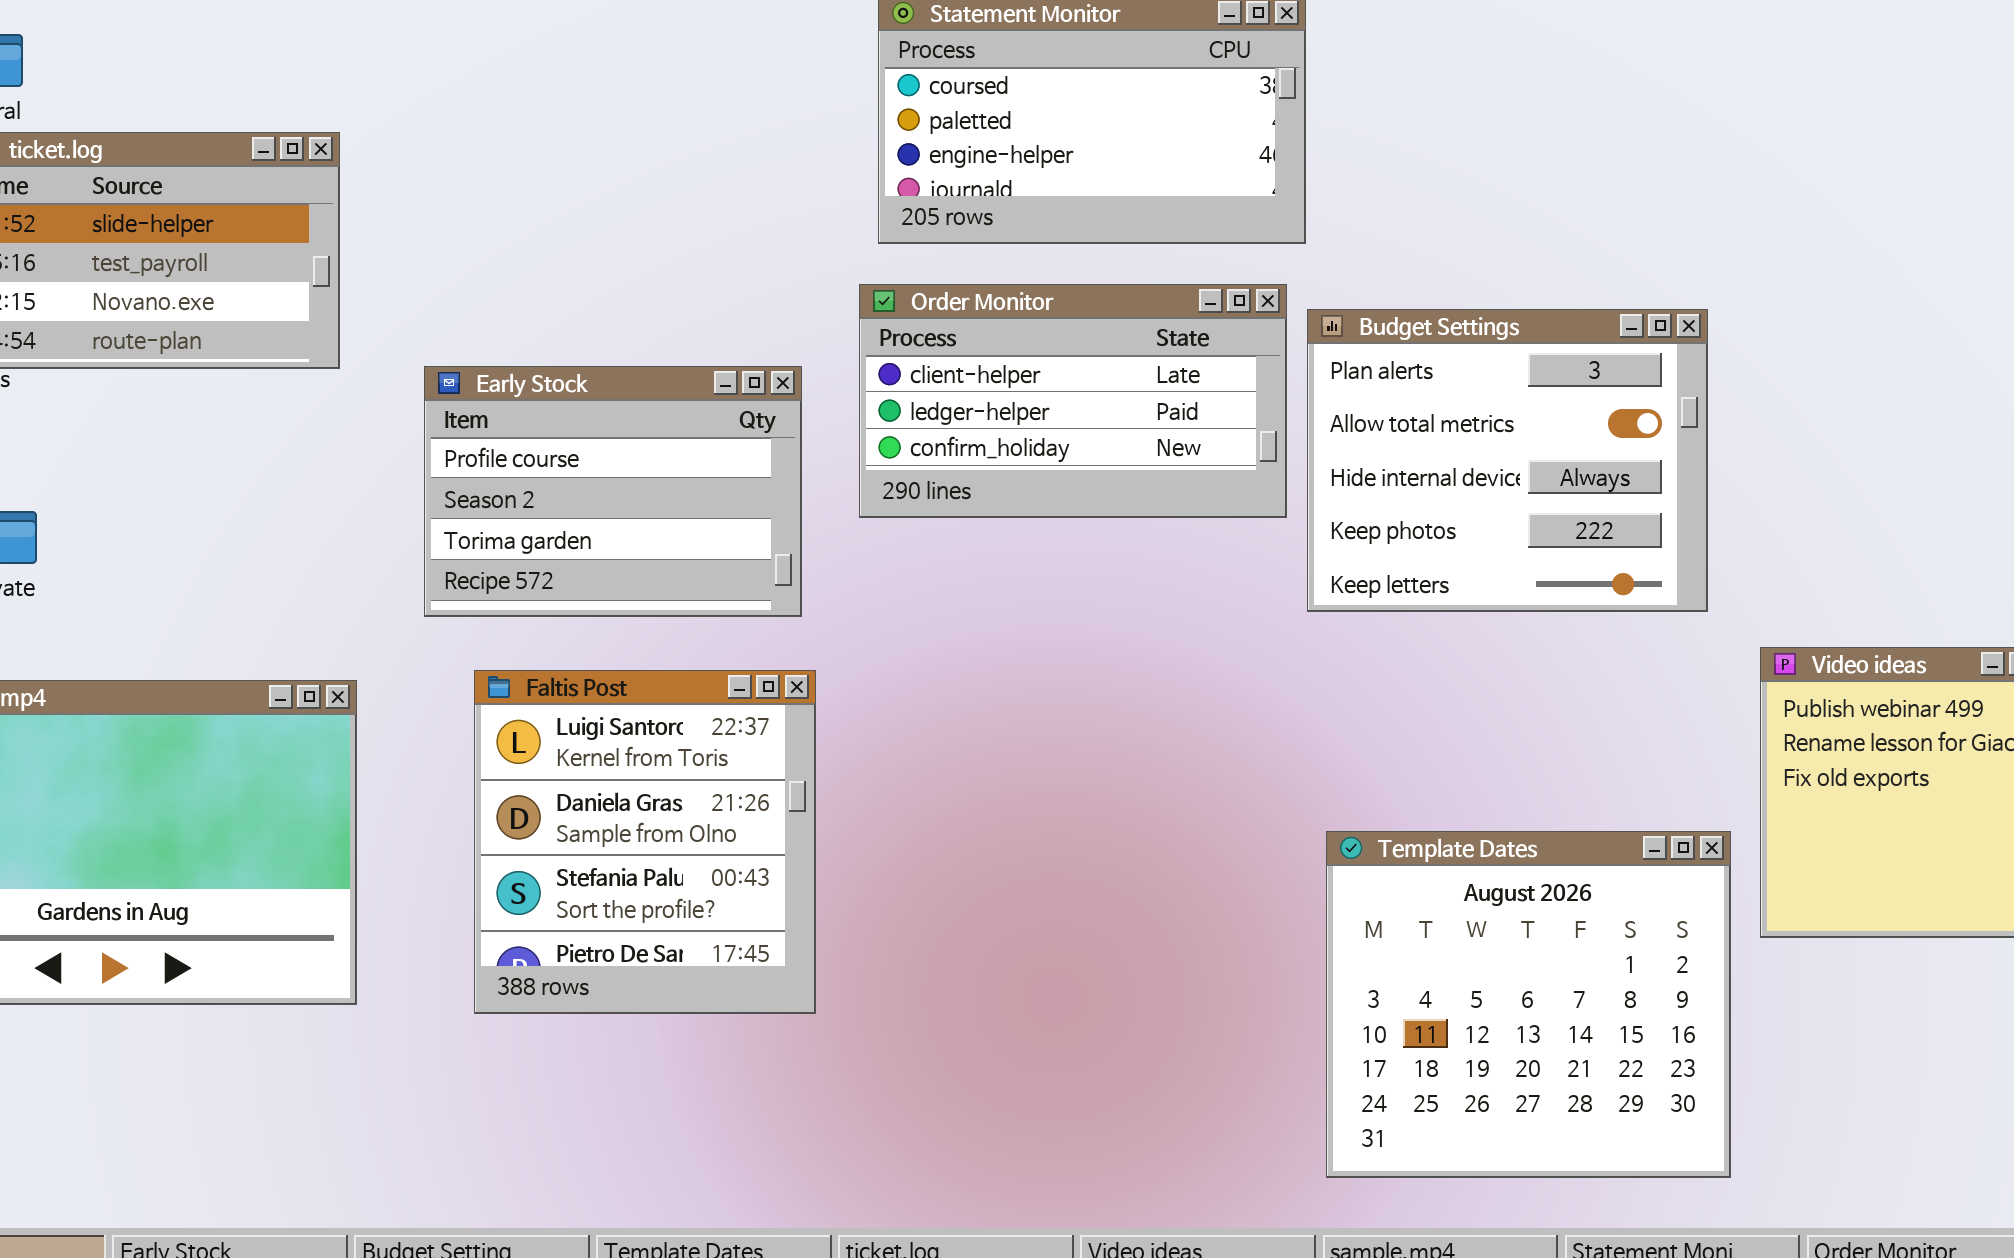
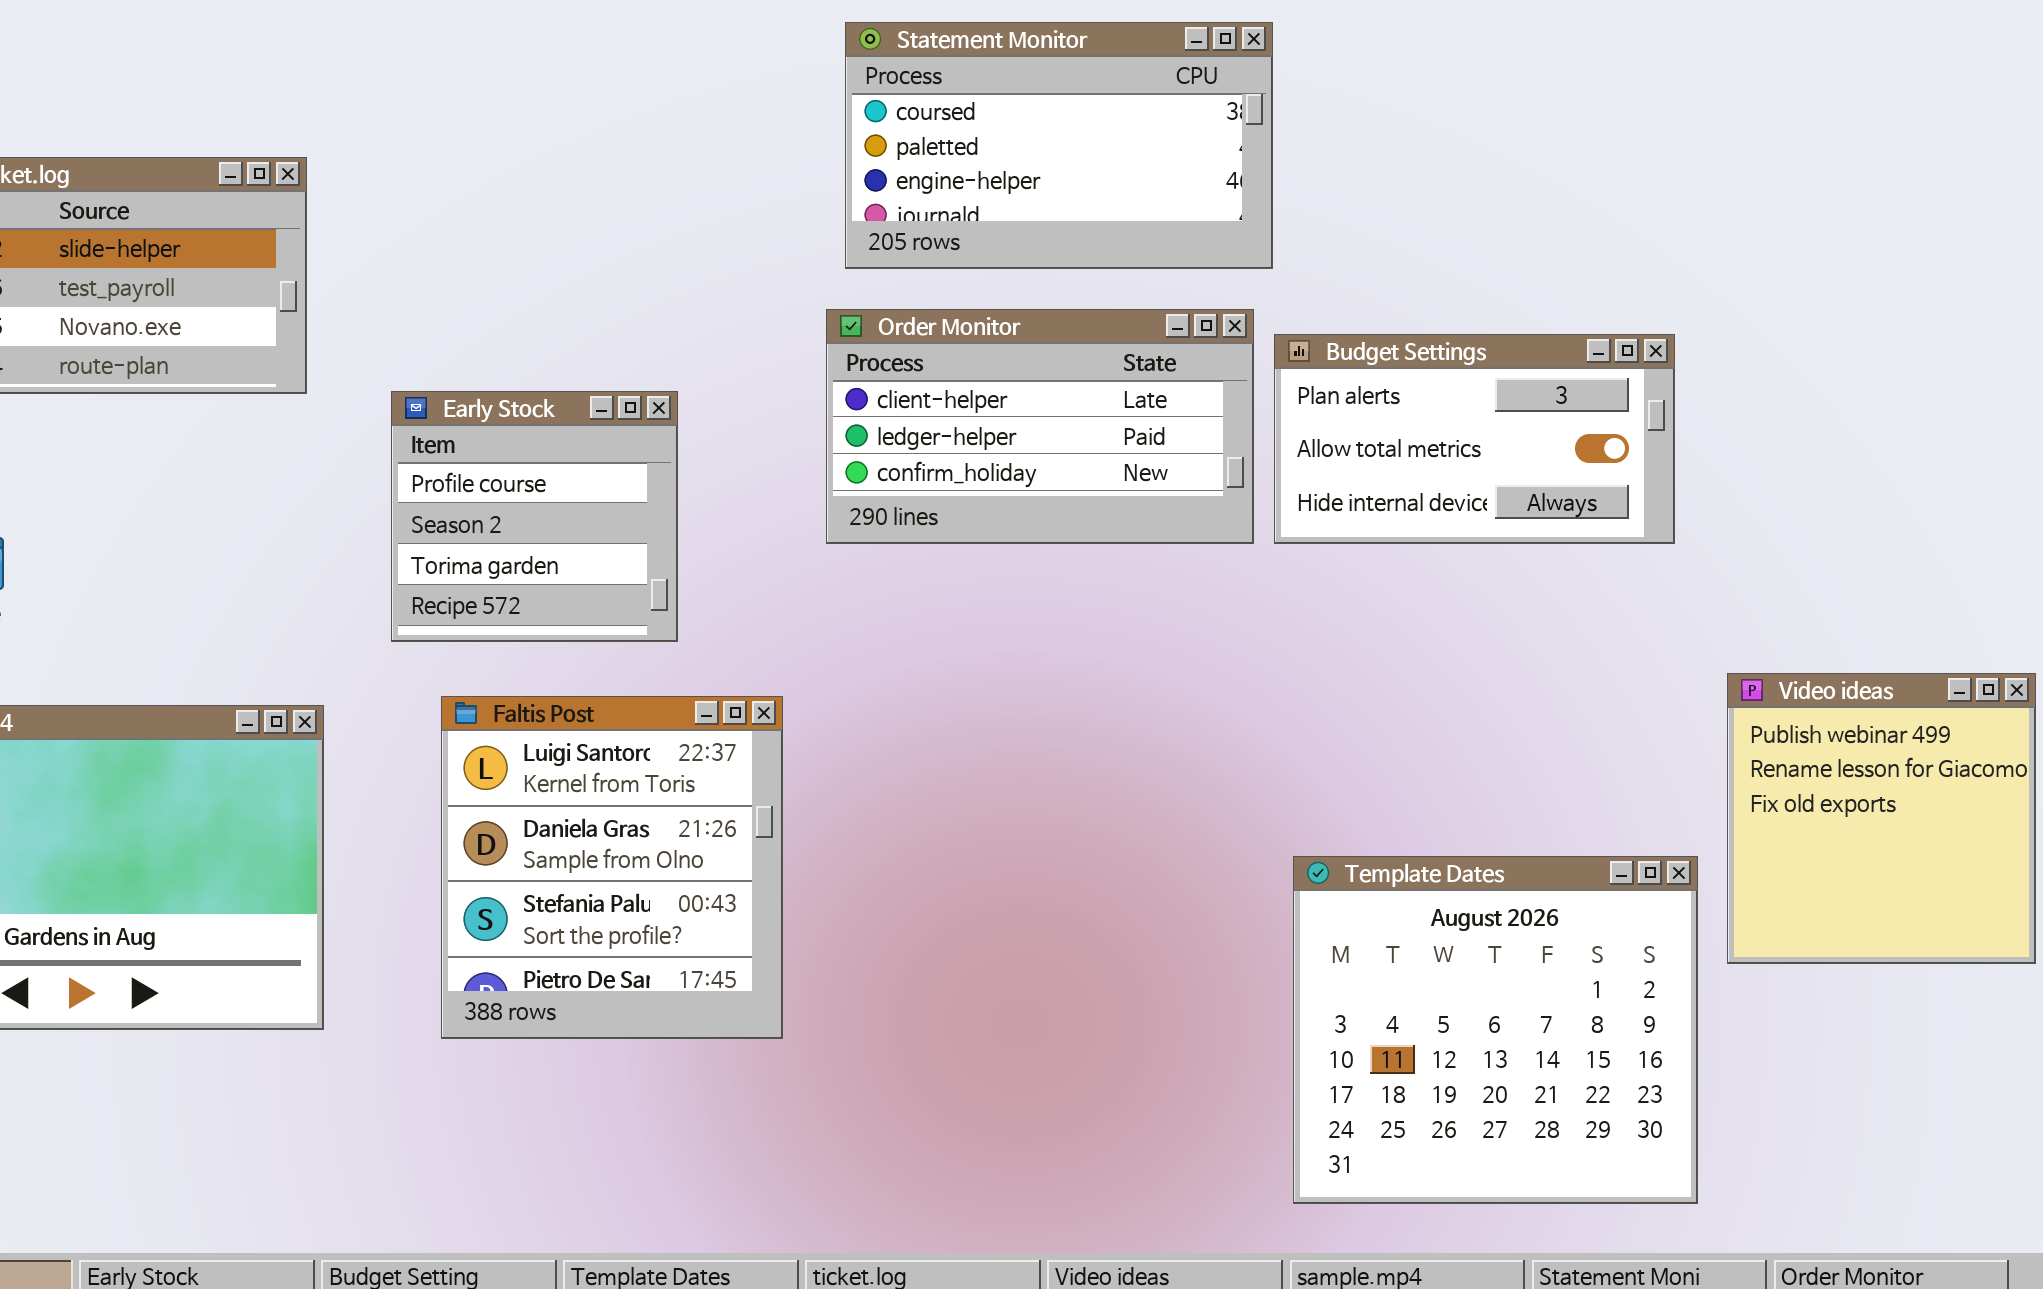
Budget Settings: [1307,309,1708,612] -> [1274,334,1675,544], resized
Early Stock: [424,366,802,617] -> [391,391,678,642], resized

